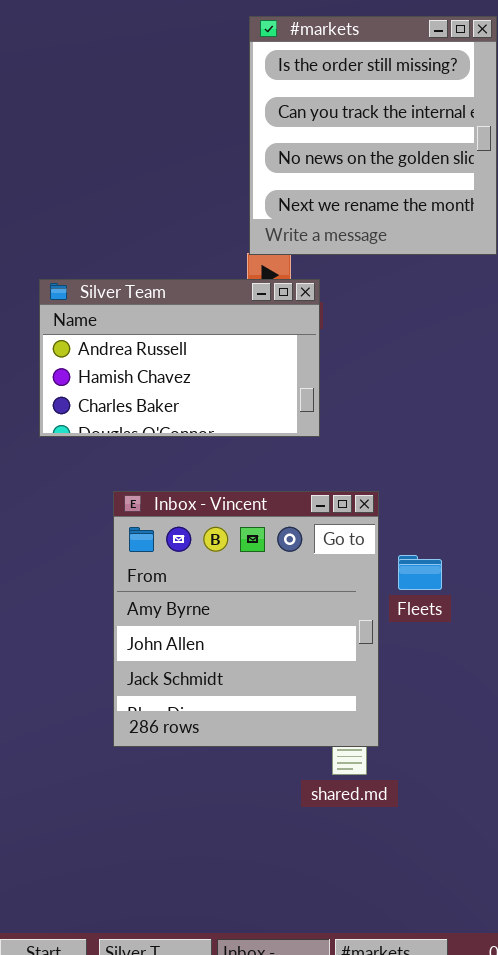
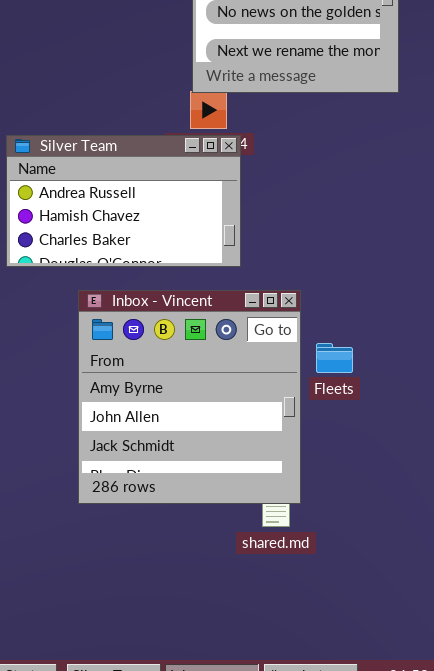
Silver Team: [39,279,320,437] -> [6,135,241,267], moved

